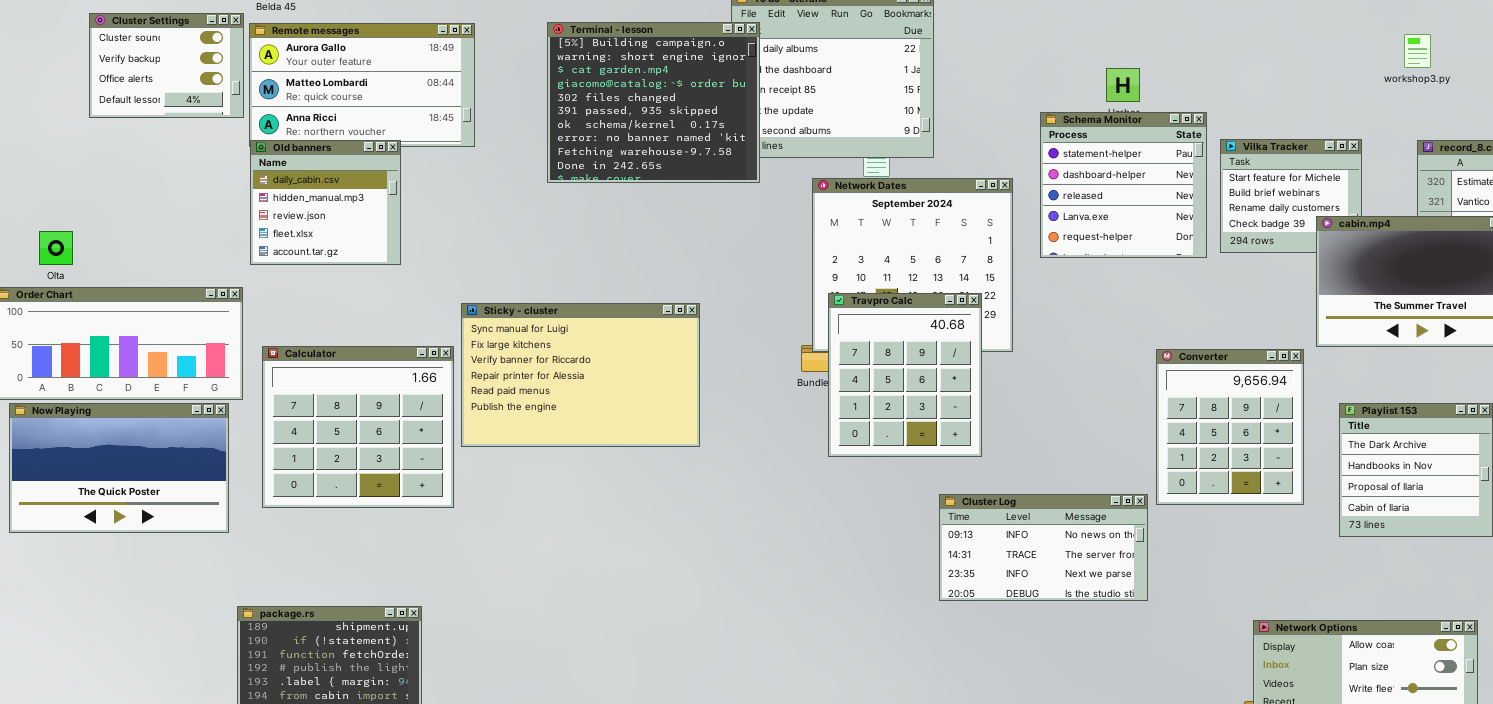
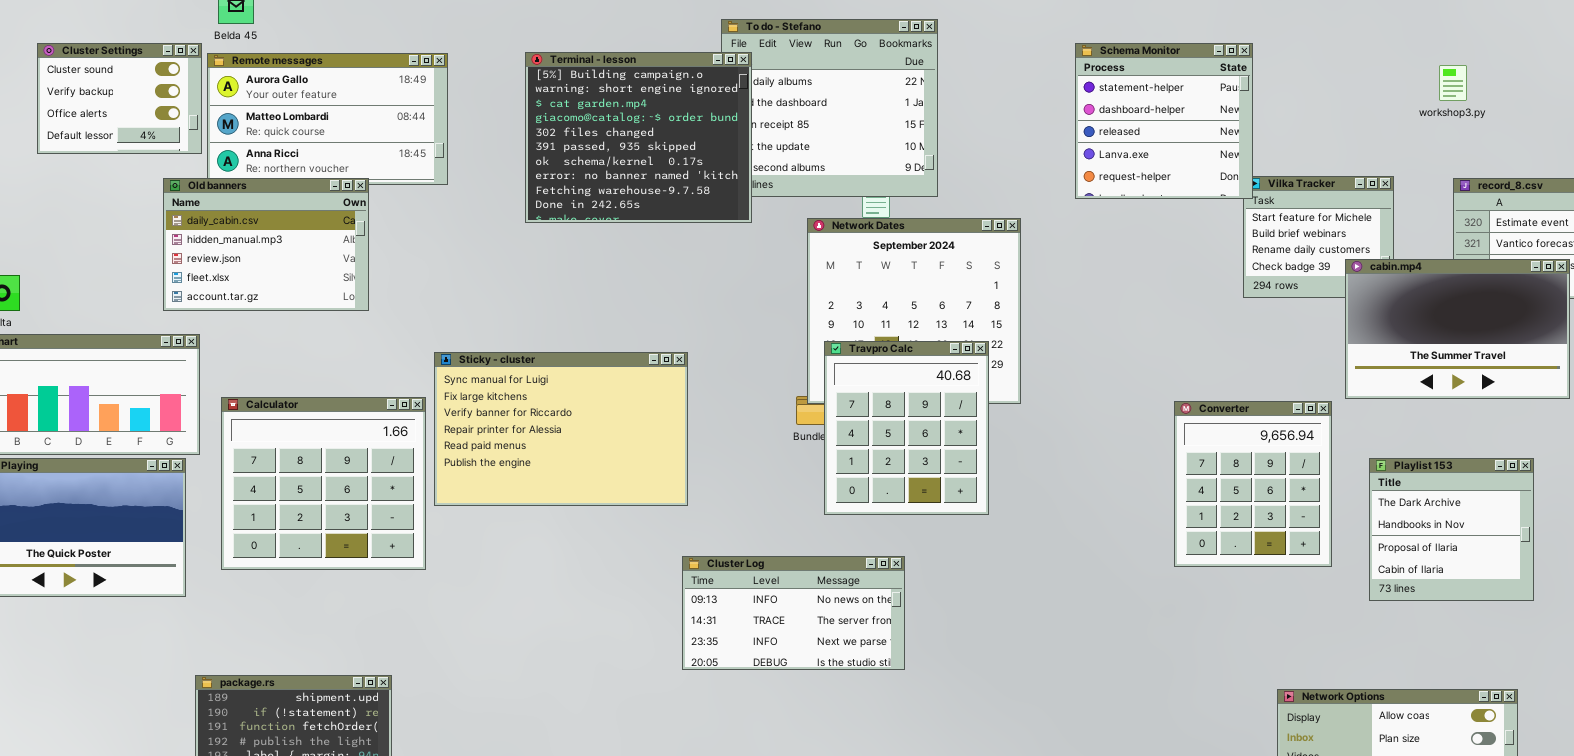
Schema Monitor: [1040,112,1207,258] -> [1075,43,1253,199], moved
Old banners: [250,140,401,265] -> [163,178,369,311], resized
Cluster Log: [939,494,1148,601] -> [682,556,905,670], moved

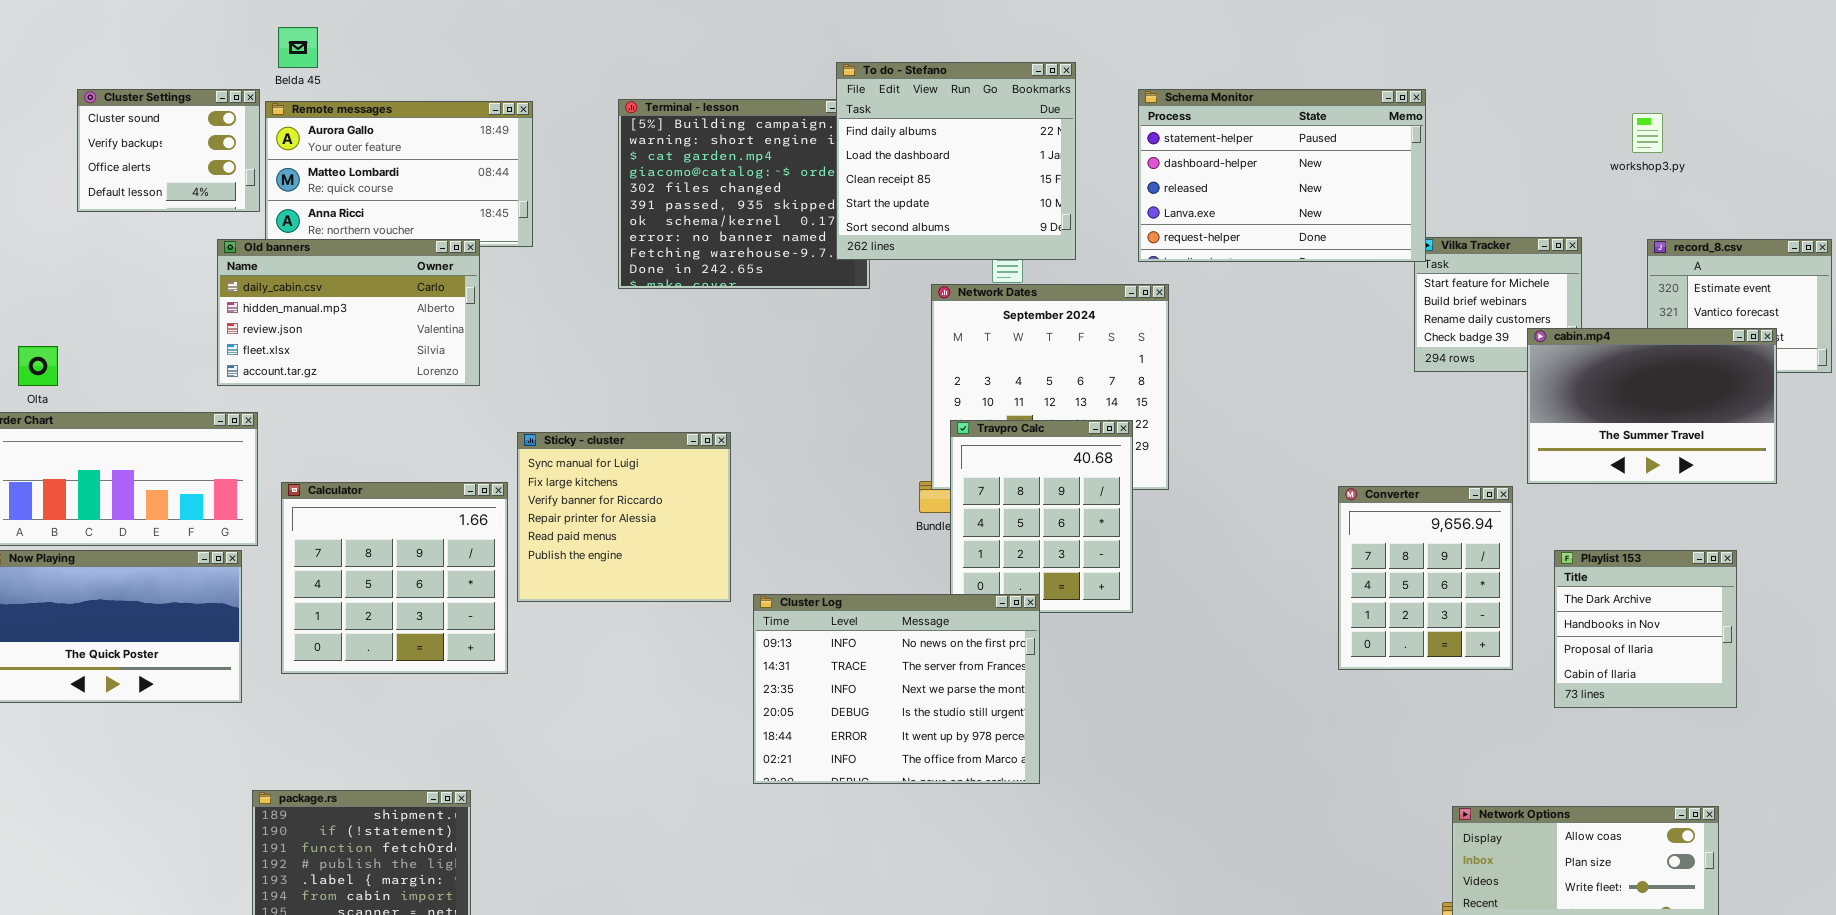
To do - Stefano: [721,19,938,197] -> [836,62,1076,260], raised
Schema Monitor: [1075,43,1253,199] -> [1138,89,1426,262], resized
Old banners: [163,178,369,311] -> [217,239,480,386], resized
Sticky - cluster: [434,352,688,506] -> [517,432,731,602], resized
Cluster Log: [682,556,905,670] -> [753,594,1040,784], resized

